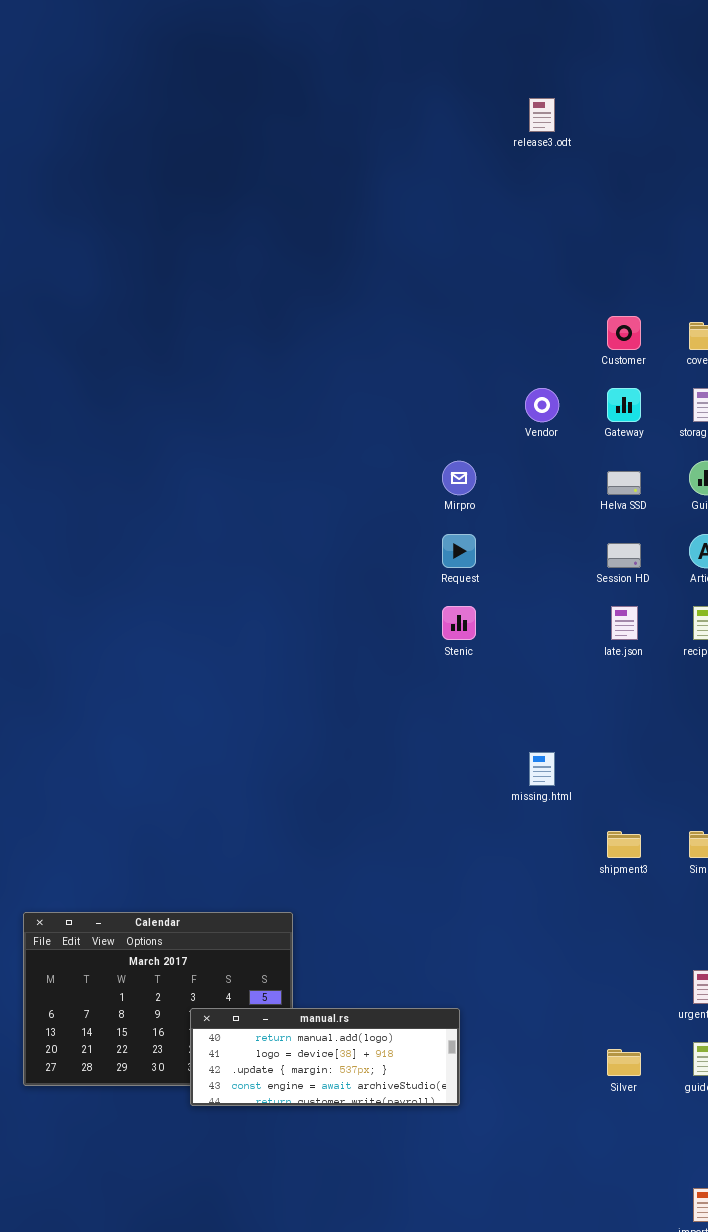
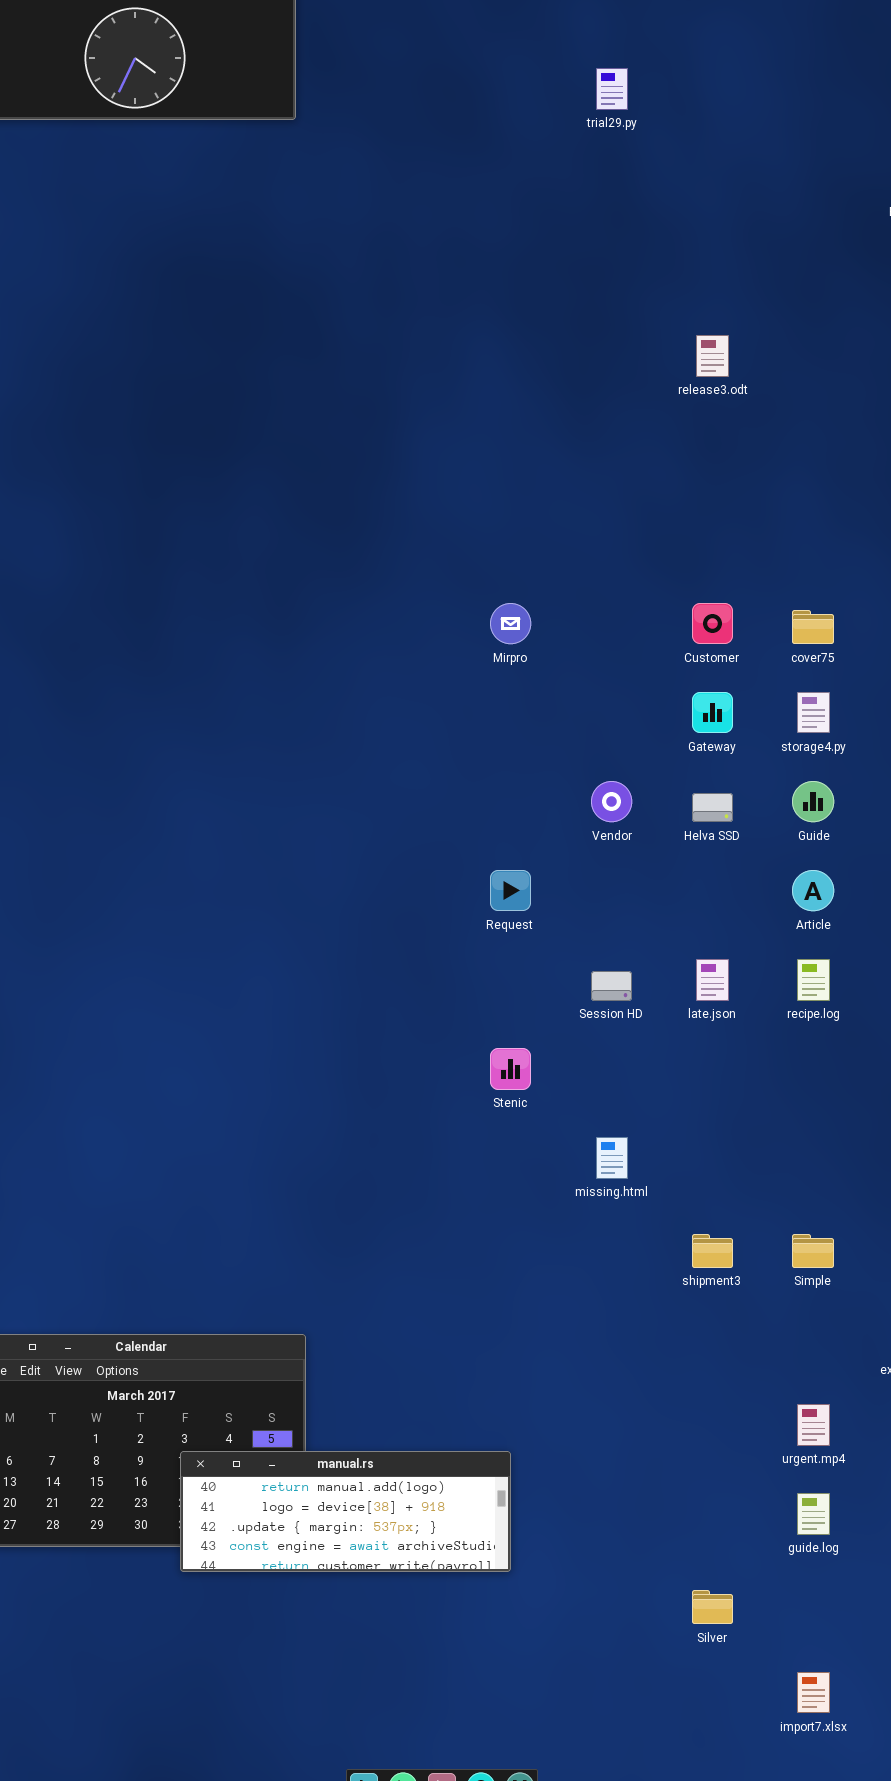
release3.odt: [529,98,555,132] -> [696,335,729,377], moved
Vendor: [525,388,559,422] -> [591,781,632,822], moved
Mirpro: [442,461,476,495] -> [490,603,531,644], moved
Session HD: [607,543,641,568] -> [591,971,632,1001], moved
Stenic: [442,606,476,640] -> [490,1048,531,1090], moved
Silver: [607,1049,641,1076] -> [692,1590,733,1624], moved

